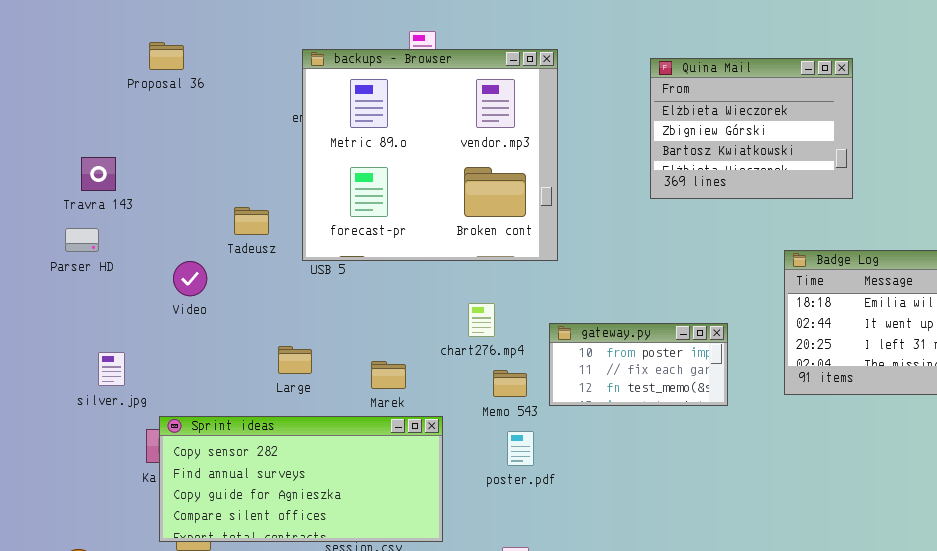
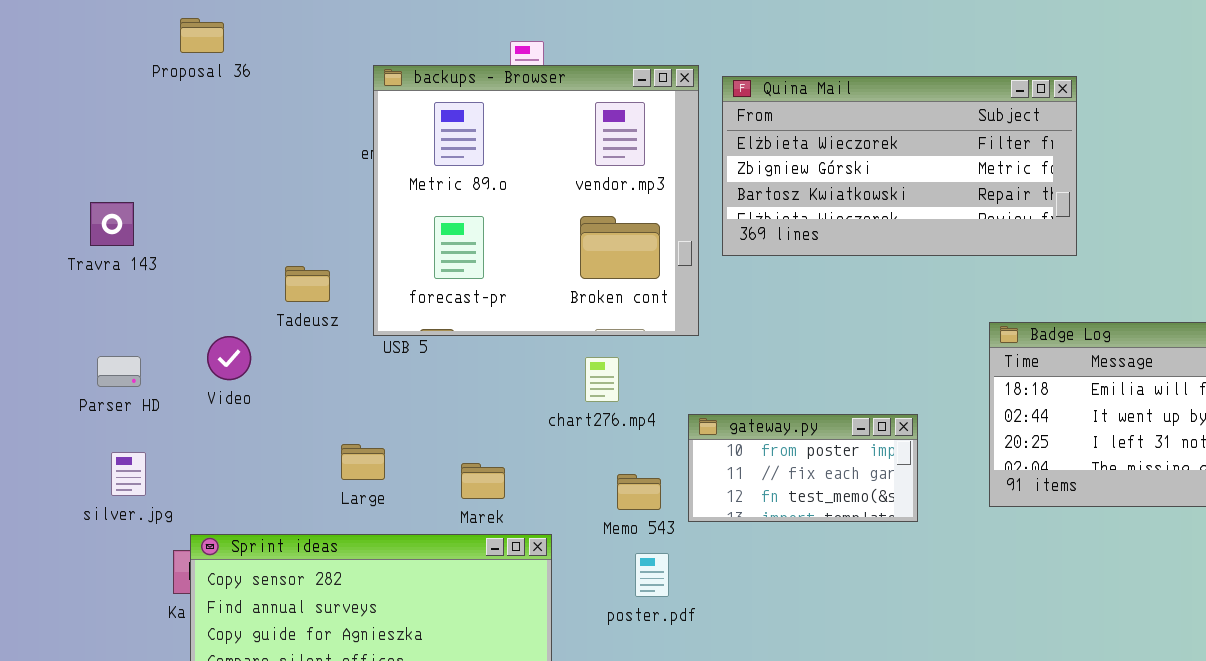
Proposal 36: [149,42,184,70] -> [180,18,224,53], moved
Quina Mail: [650,58,853,199] -> [722,76,1077,256], resized
Parser HD: [65,228,99,252] -> [97,356,141,387], moved
chart276.mp4: [468,303,495,337] -> [585,357,619,402], moved

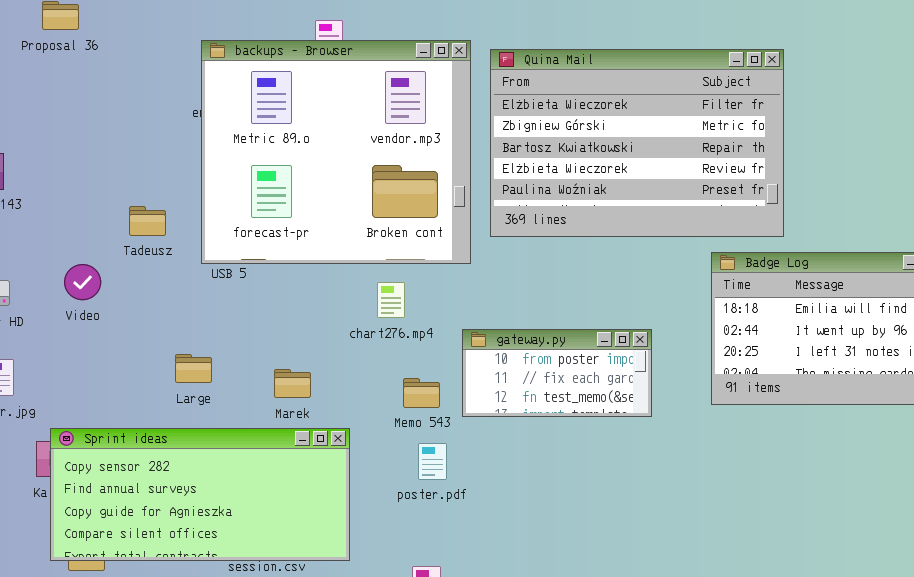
Quina Mail: [722,76,1077,256] -> [490,49,784,237], resized

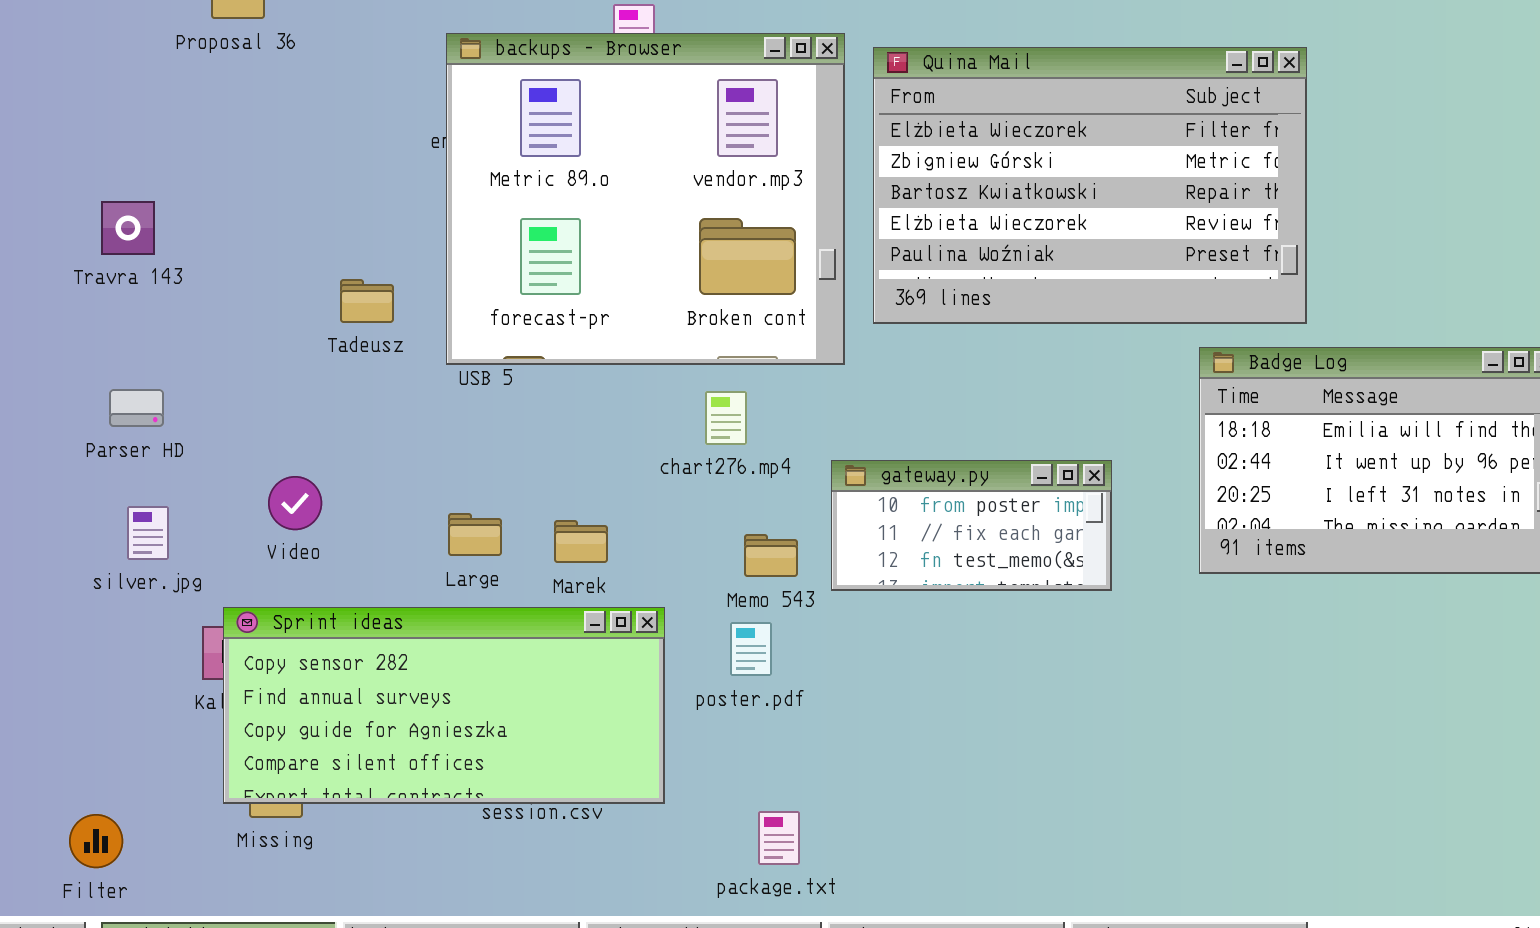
Video: [64,264,101,300] -> [268,476,322,530], moved
Large: [175,354,212,383] -> [448,513,502,556], moved
poster.pdf: [418,443,447,480] -> [730,622,772,676], moved

